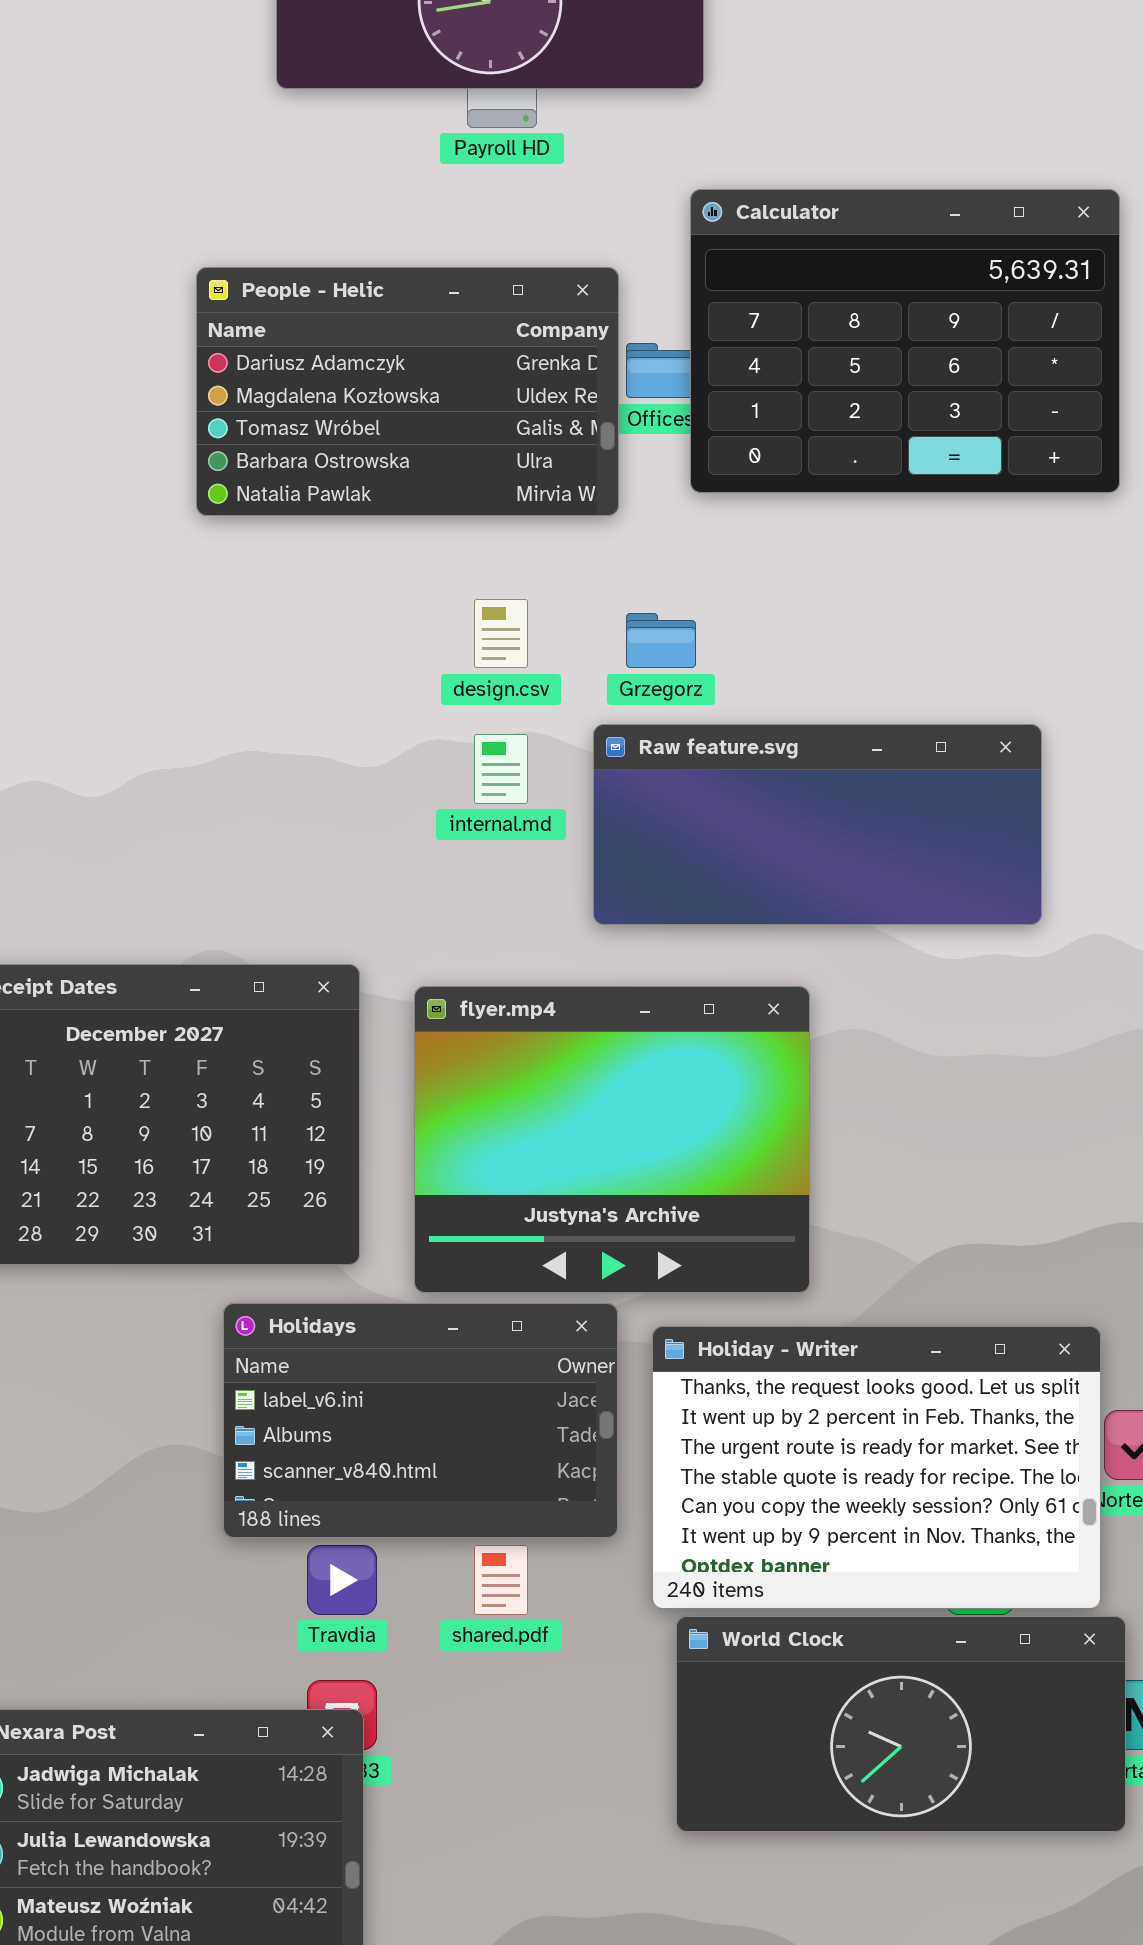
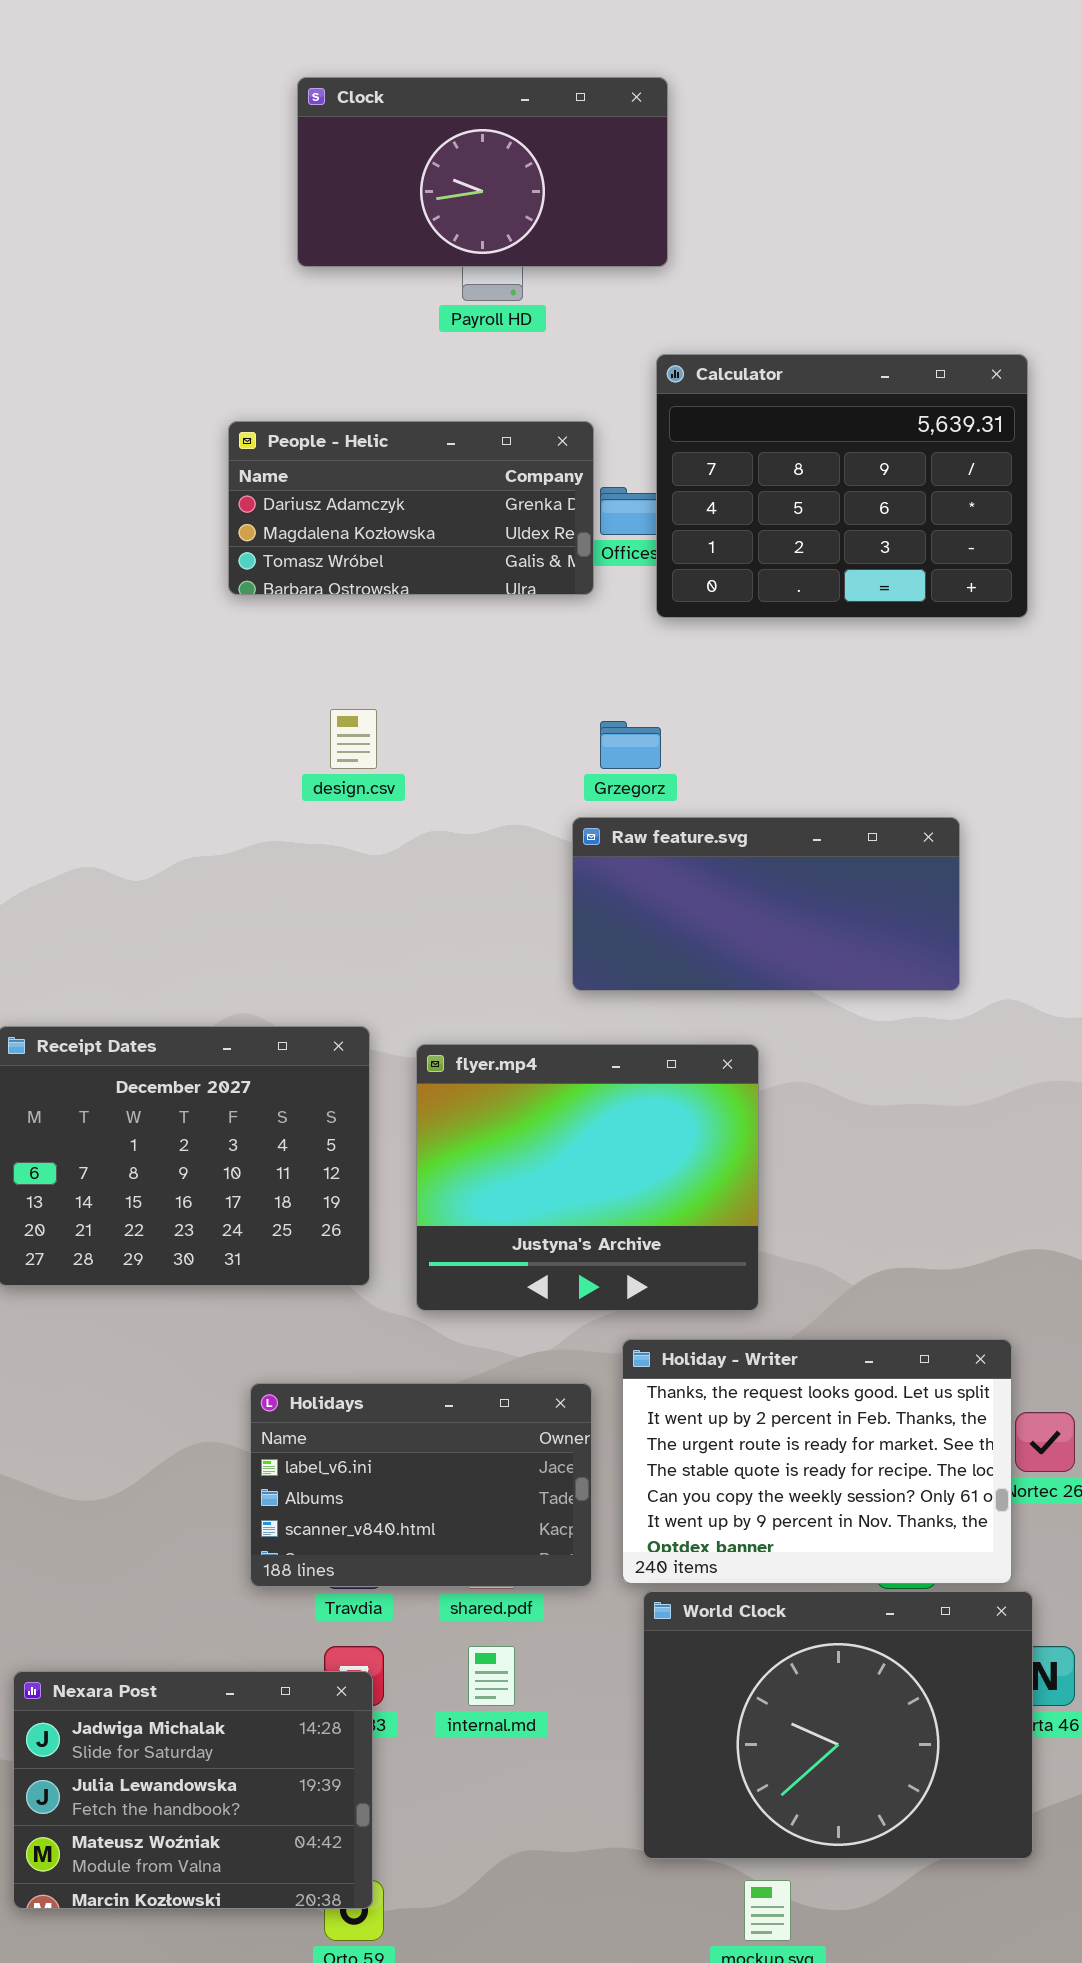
People - Helic: [196,267,619,516] -> [228,421,594,595], resized
design.csv: [474,599,528,668] -> [330,709,377,769], moved
internal.md: [474,734,528,804] -> [468,1646,515,1706], moved
Holidays: [223,1303,618,1538] -> [250,1383,592,1587], moved
World Clock: [676,1616,1126,1832] -> [643,1591,1033,1859], resized

